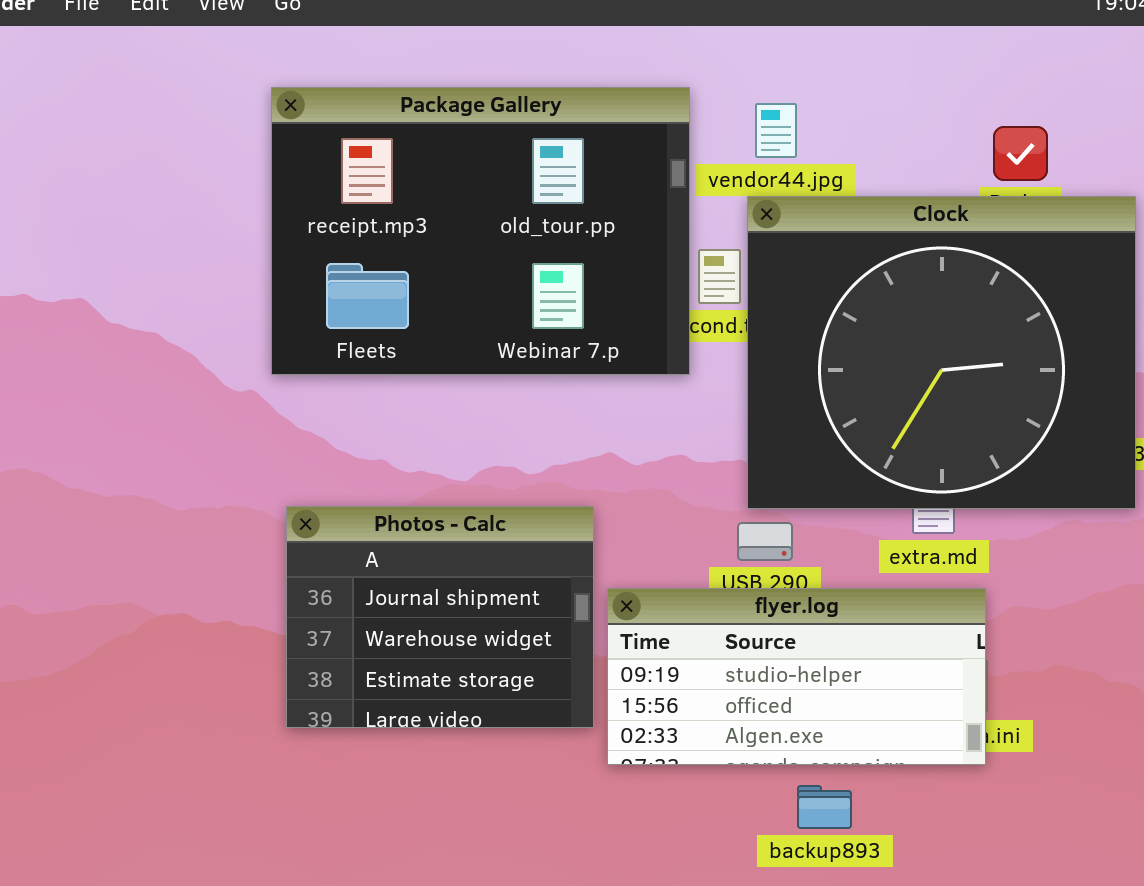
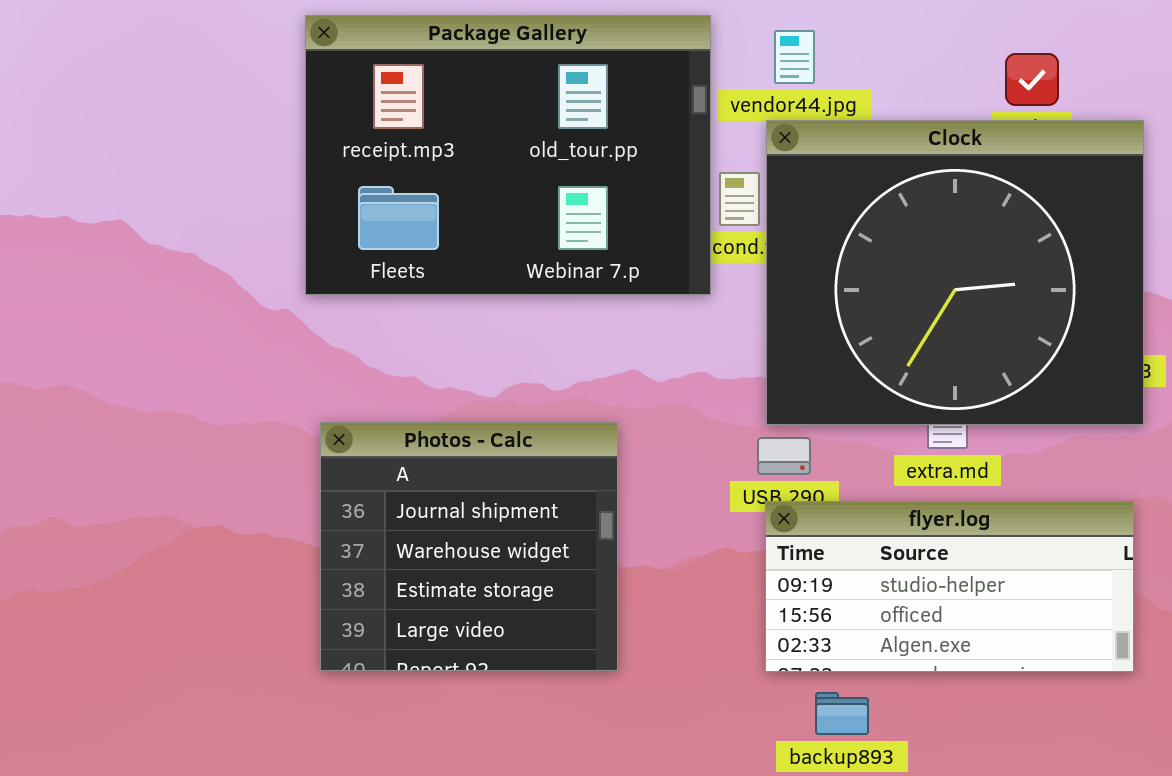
Photos - Calc: [286,506,594,728] -> [320,422,618,671], resized
flyer.log: [607,588,986,765] -> [765,501,1134,672], moved

